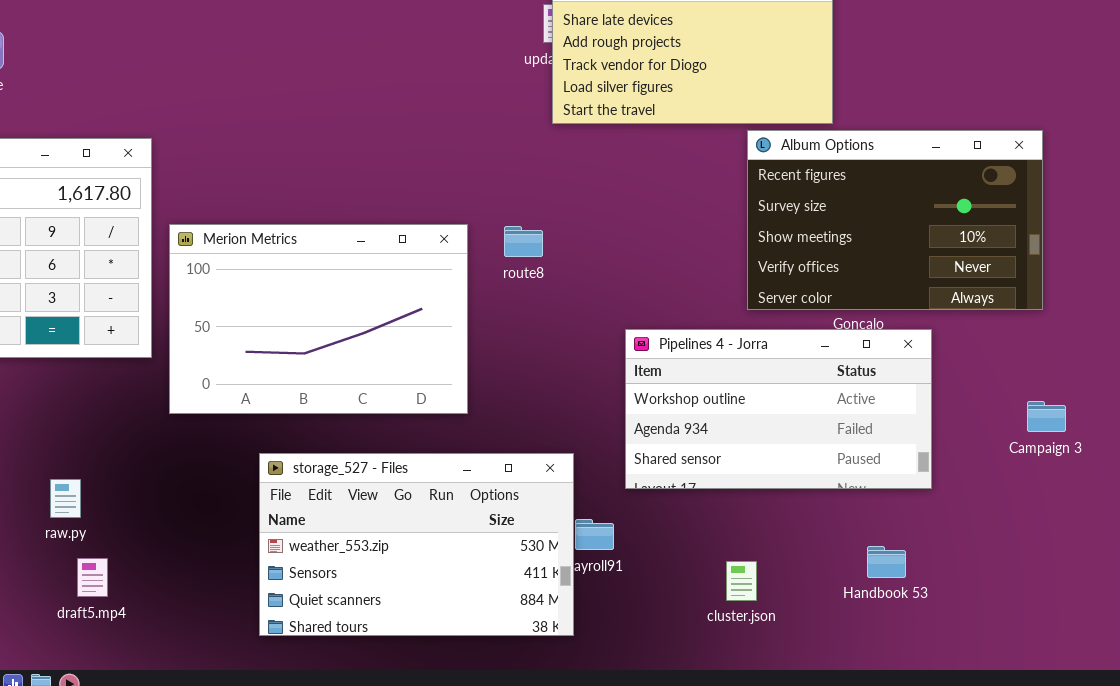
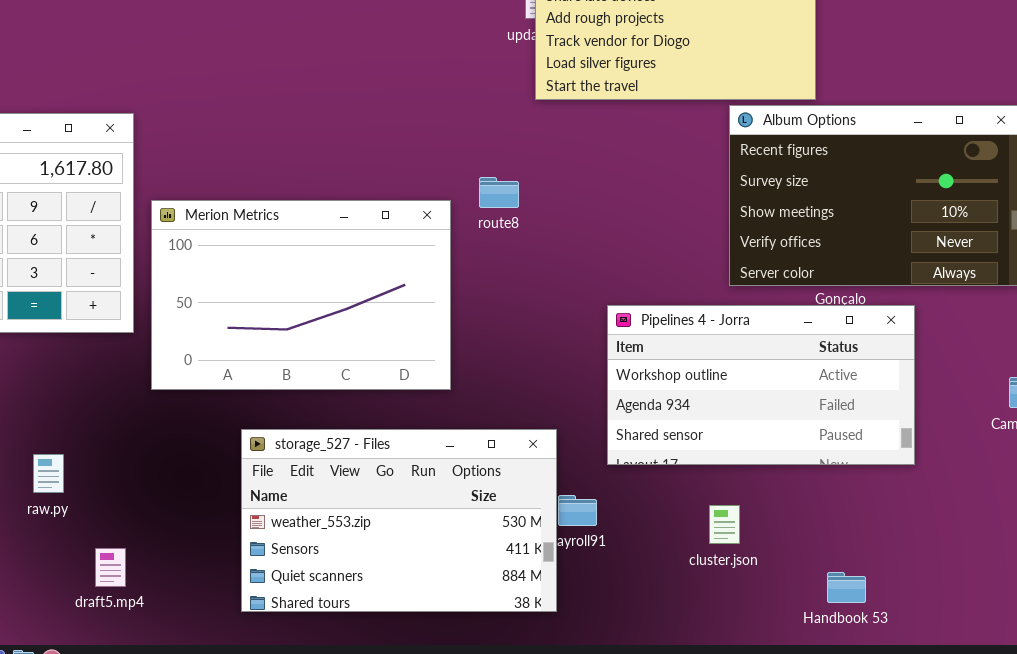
route8: [504,226,543,257] -> [479,177,519,208], moved
Handbook 53: [867,546,906,578] -> [827,572,866,603], moved
draft5.mp4: [77,558,108,597] -> [95,548,126,587], moved
cluster.json: [726,561,757,601] -> [709,505,740,544], moved

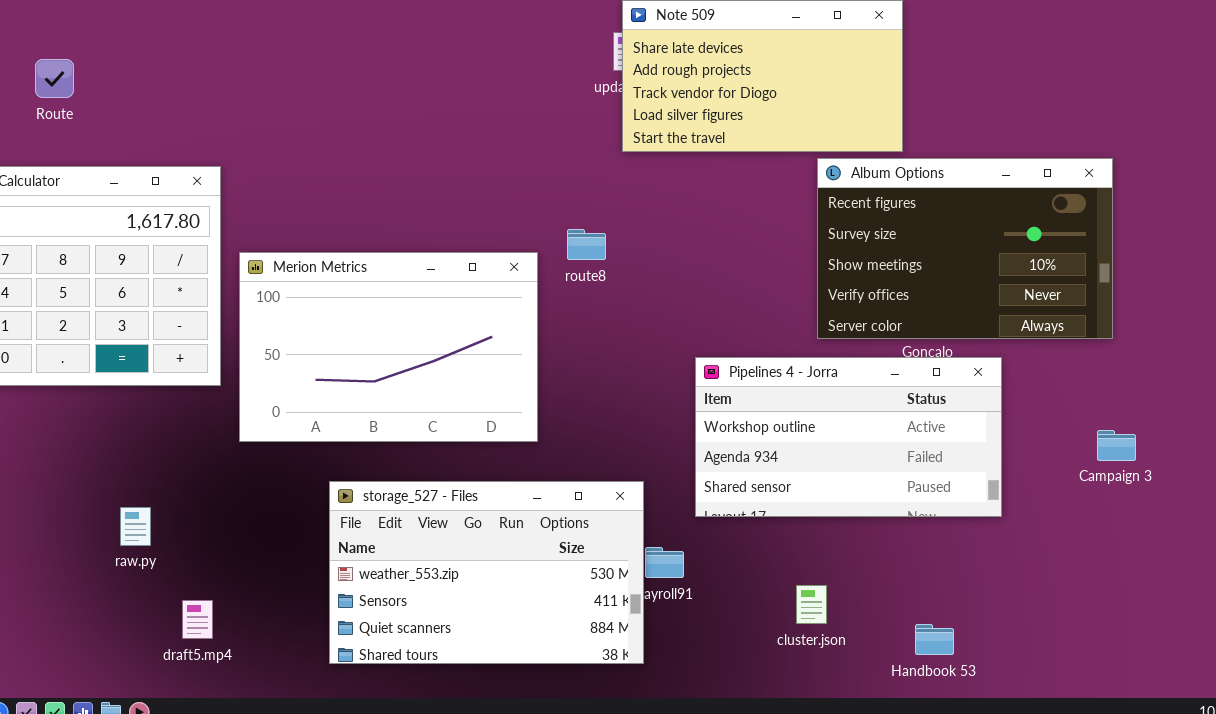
cluster.json: [709,505,740,544] -> [796,585,827,624], moved

